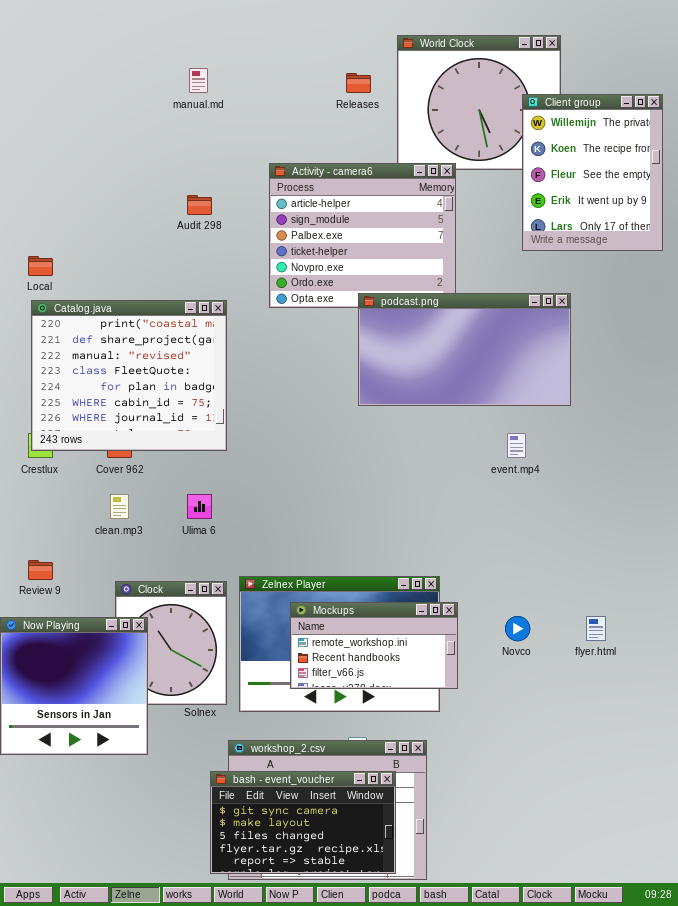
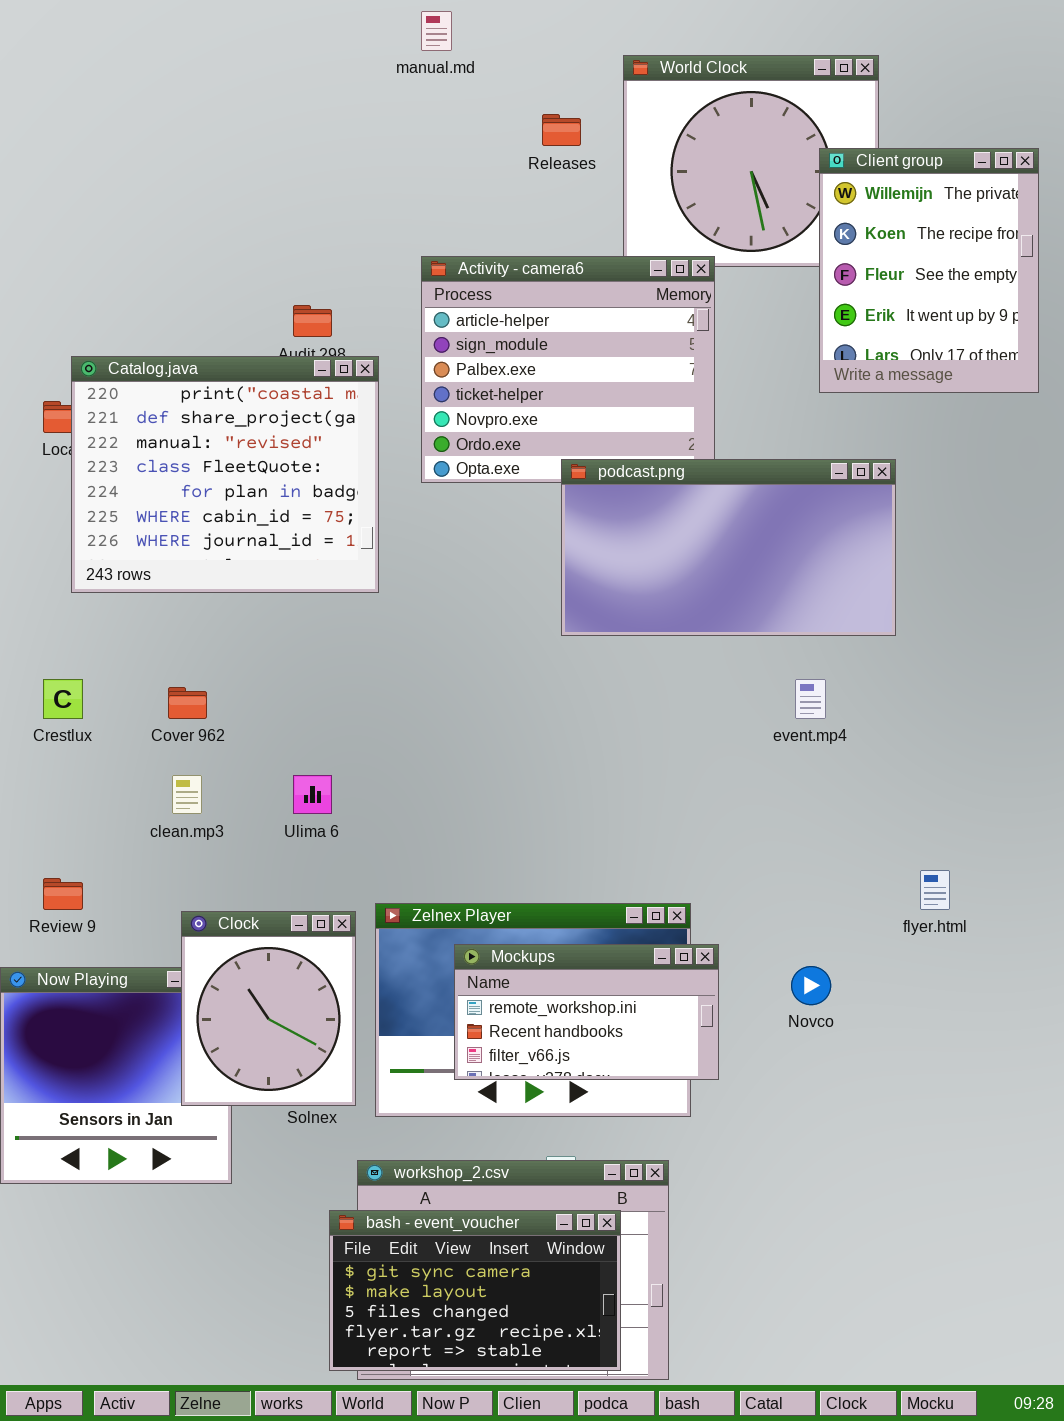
manual.md: [189,68,208,93] -> [421,11,452,51], moved
Catalog.java: [31,300,227,451] -> [71,356,379,593], moved
Clock: [115,581,227,705] -> [181,911,356,1106], raised
flyer.html: [586,616,606,641] -> [920,870,950,910], moved

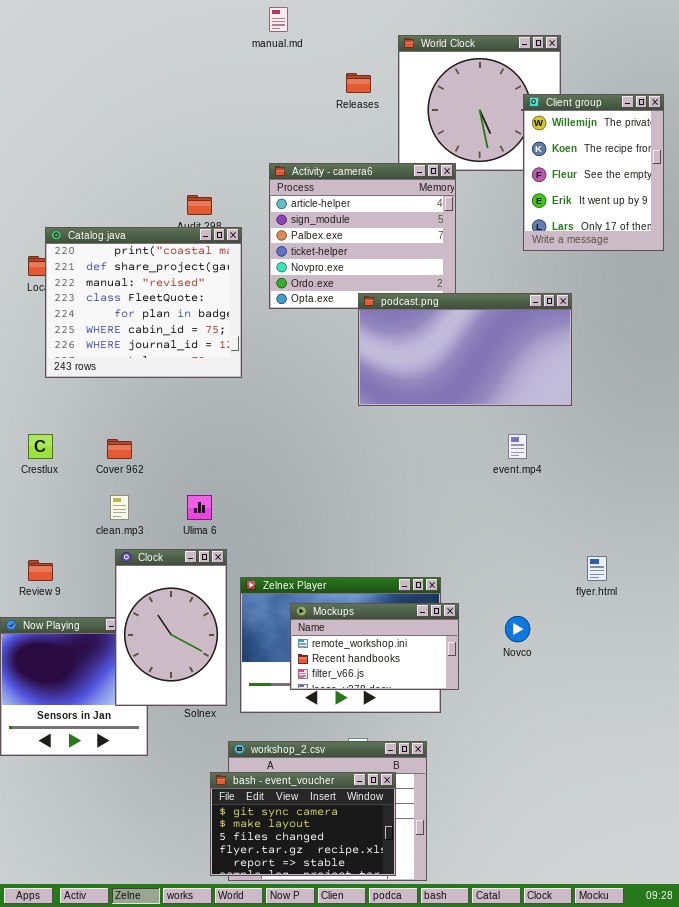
Clock: [181,911,356,1106] -> [115,549,227,706], resized

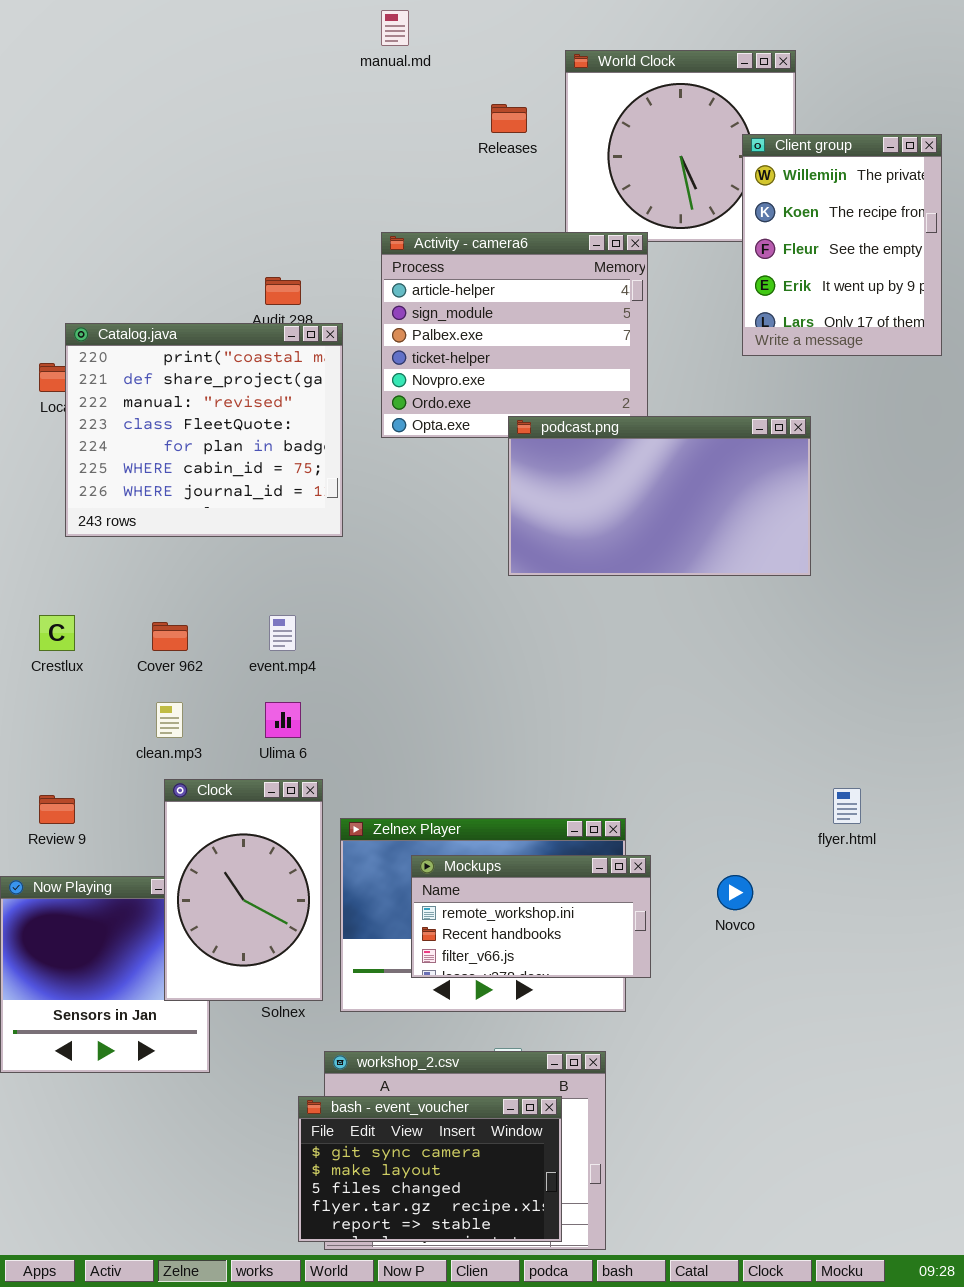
event.mp4: [508,434,527,459] -> [269,615,296,651], moved

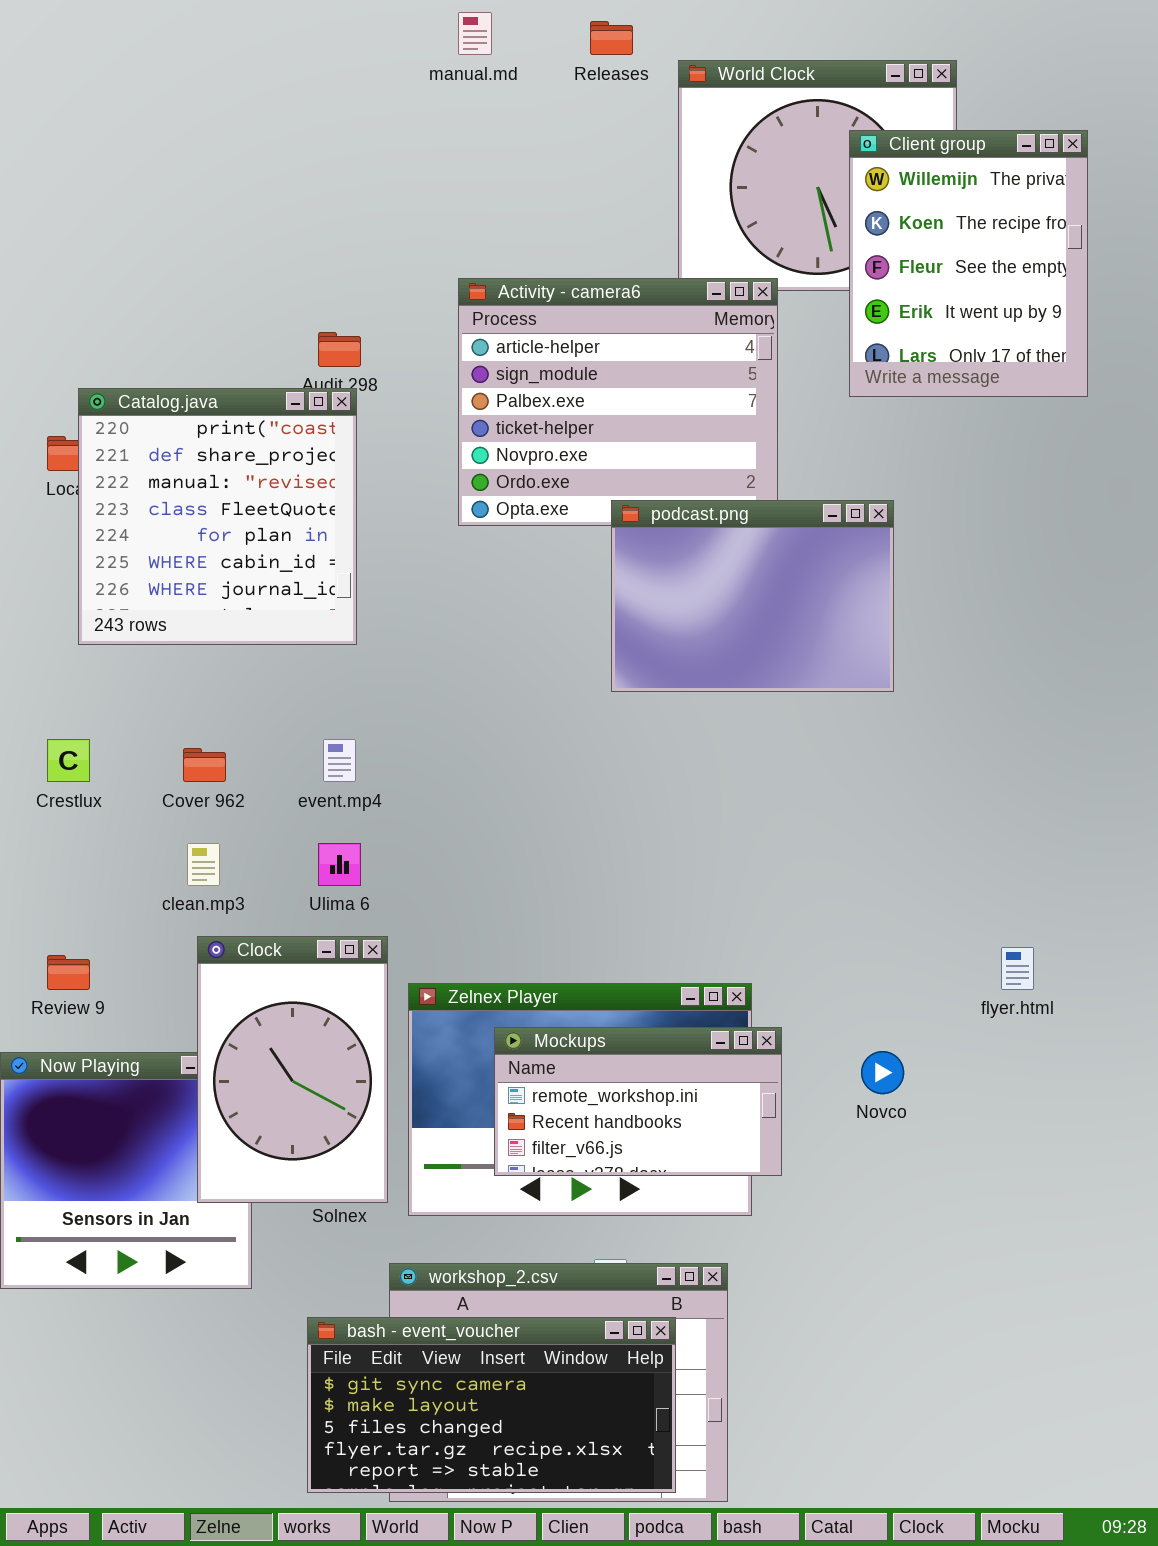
Releases: [491,104,527,133] -> [590,21,633,55], moved
Client group: [742,134,942,356] -> [849,130,1088,397], moved
Catalog.java: [65,323,343,537] -> [78,388,357,645], resized
podcast.png: [508,416,811,576] -> [611,500,894,692], resized
bash - event_voucher: [298,1096,562,1242] -> [307,1317,676,1493], resized

